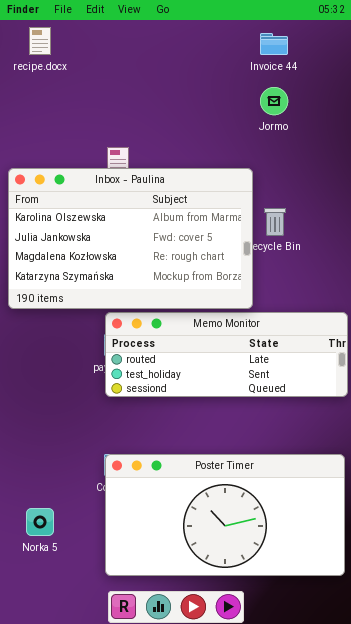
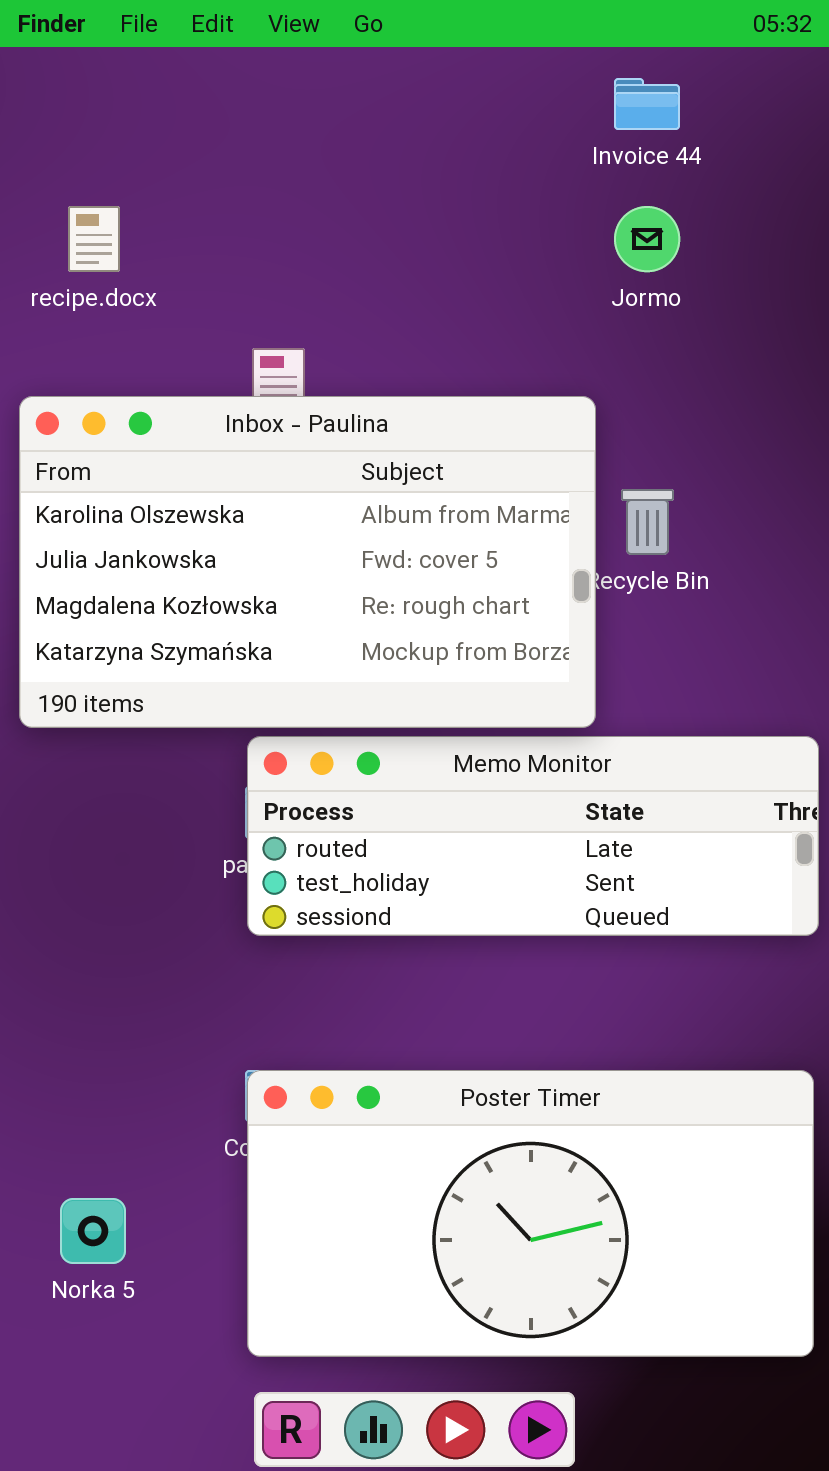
recipe.docx: [29,27,51,55] -> [68,206,120,272], moved

